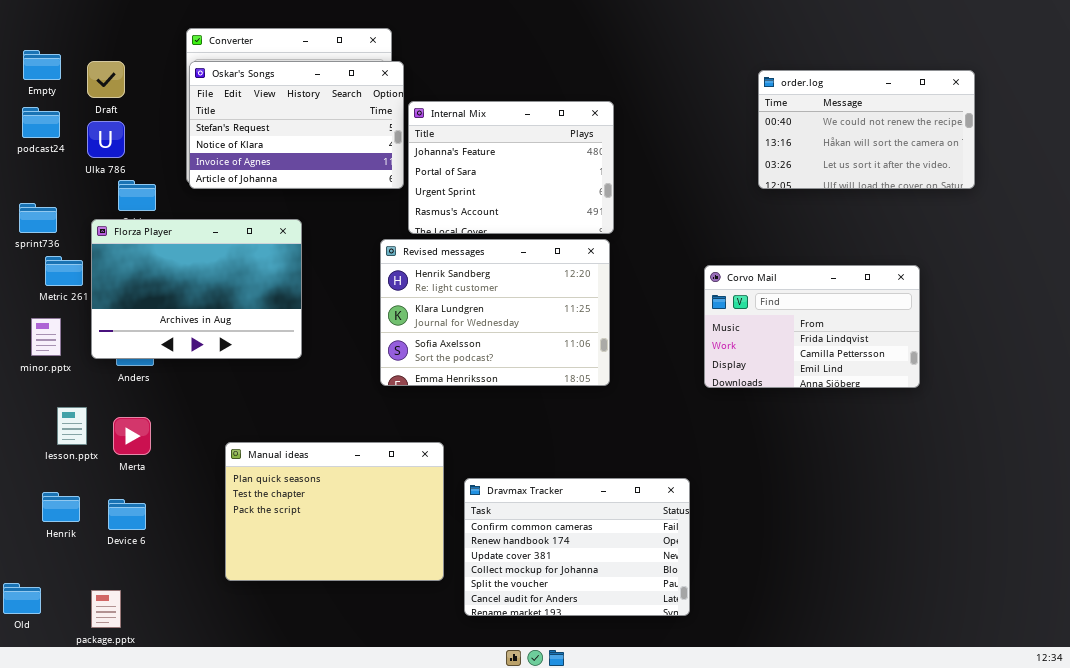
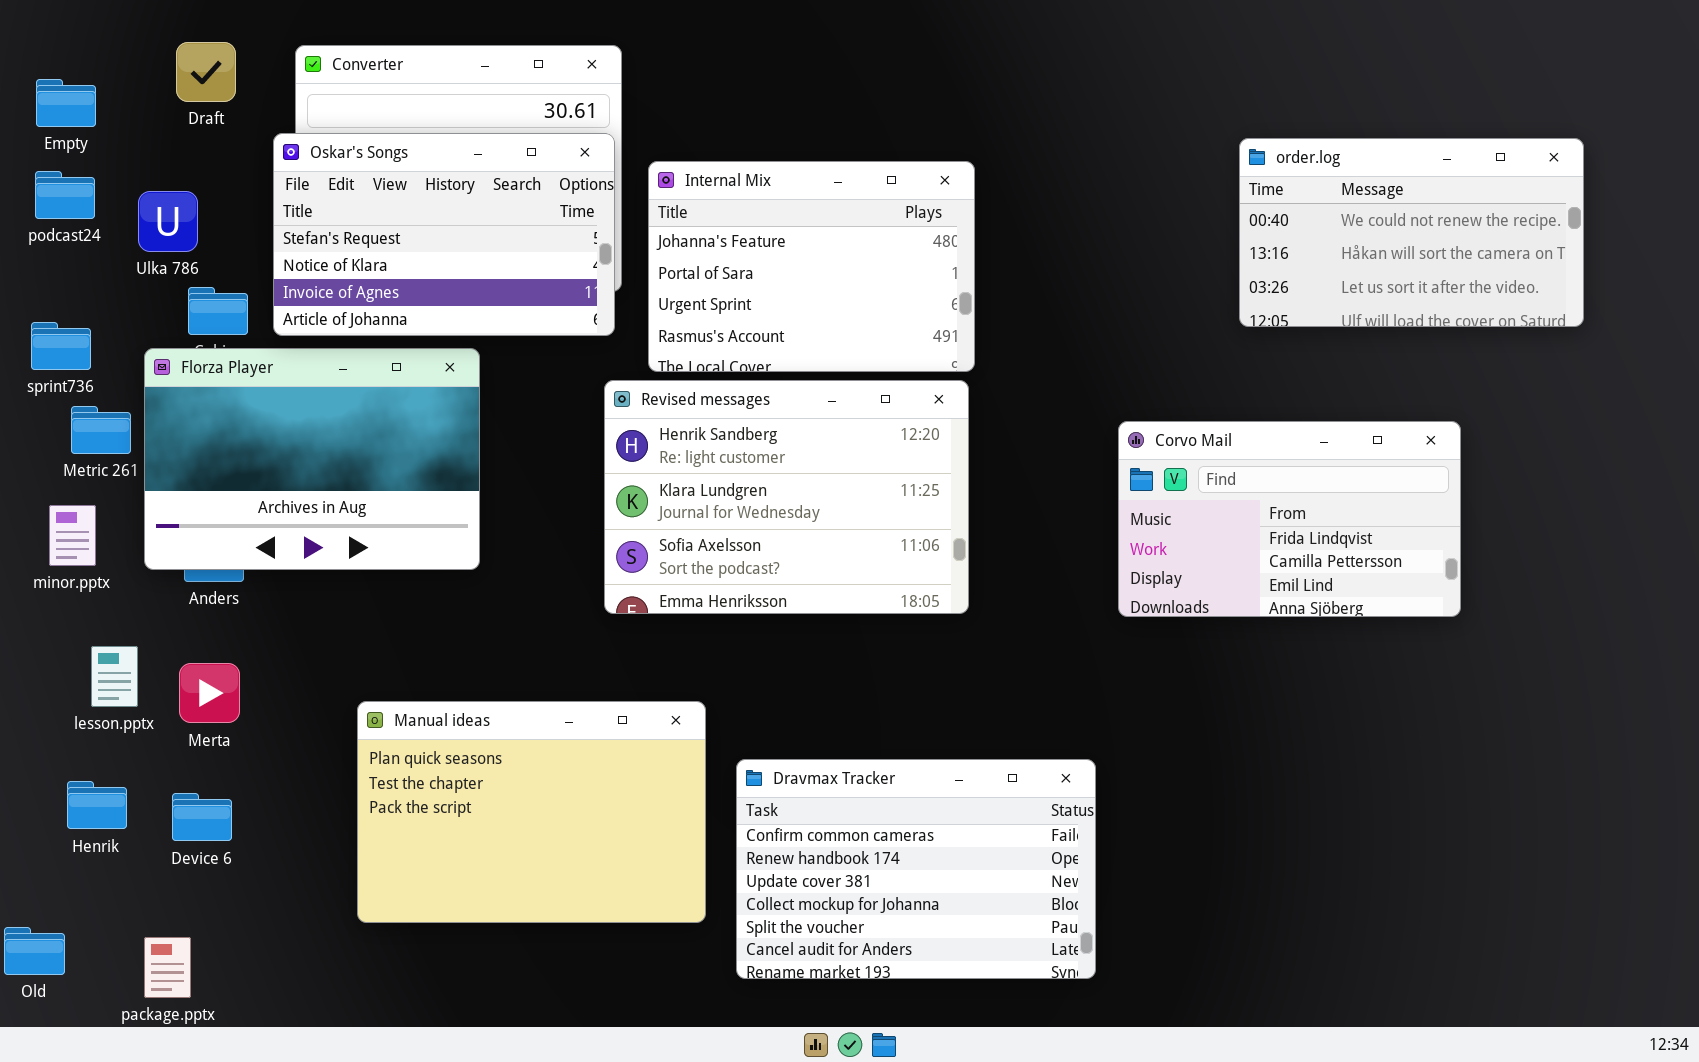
Draft: [87,61,125,98] -> [176,42,236,102], moved
Oskar's Songs: [189,61,404,189] -> [273,133,615,336], moved
order.log: [758,70,975,189] -> [1239,138,1584,327], moved

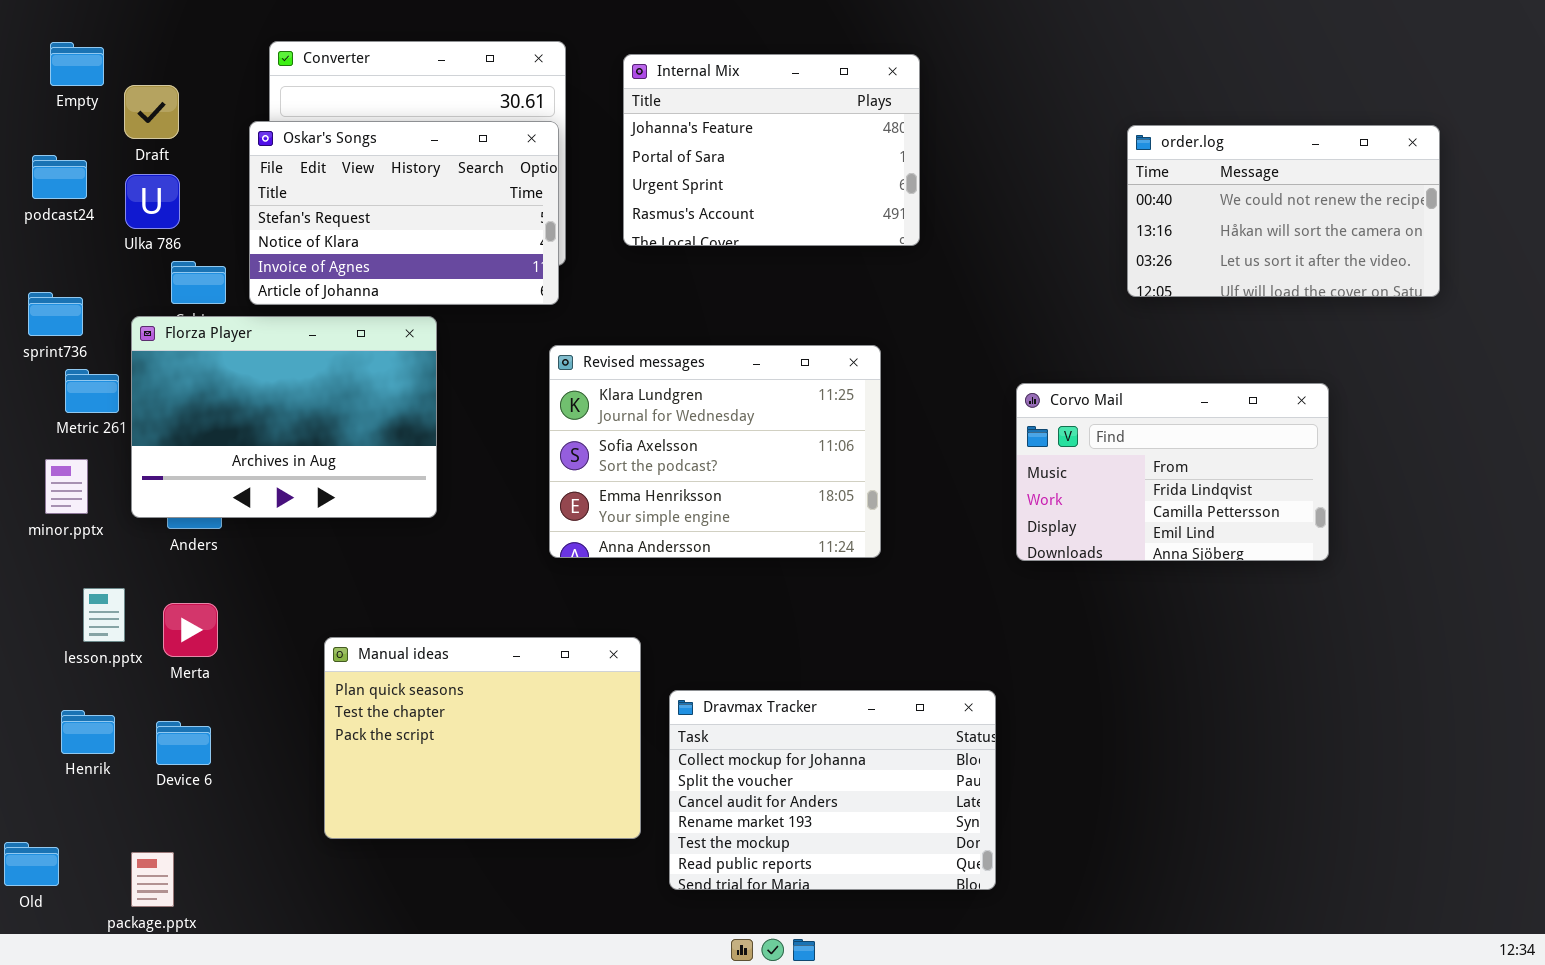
Draft: [176,42,236,102] -> [124,85,179,139], moved
Empty: [36,79,96,127] -> [50,42,104,86], moved
Internal Mix: [648,161,975,372] -> [623,54,920,246], moved
Revised messages: [604,380,969,614] -> [549,345,881,558], scrolled down 1 row
Dravmax Tracker: [736,759,1096,979] -> [669,690,996,890], scrolled down 3 rows

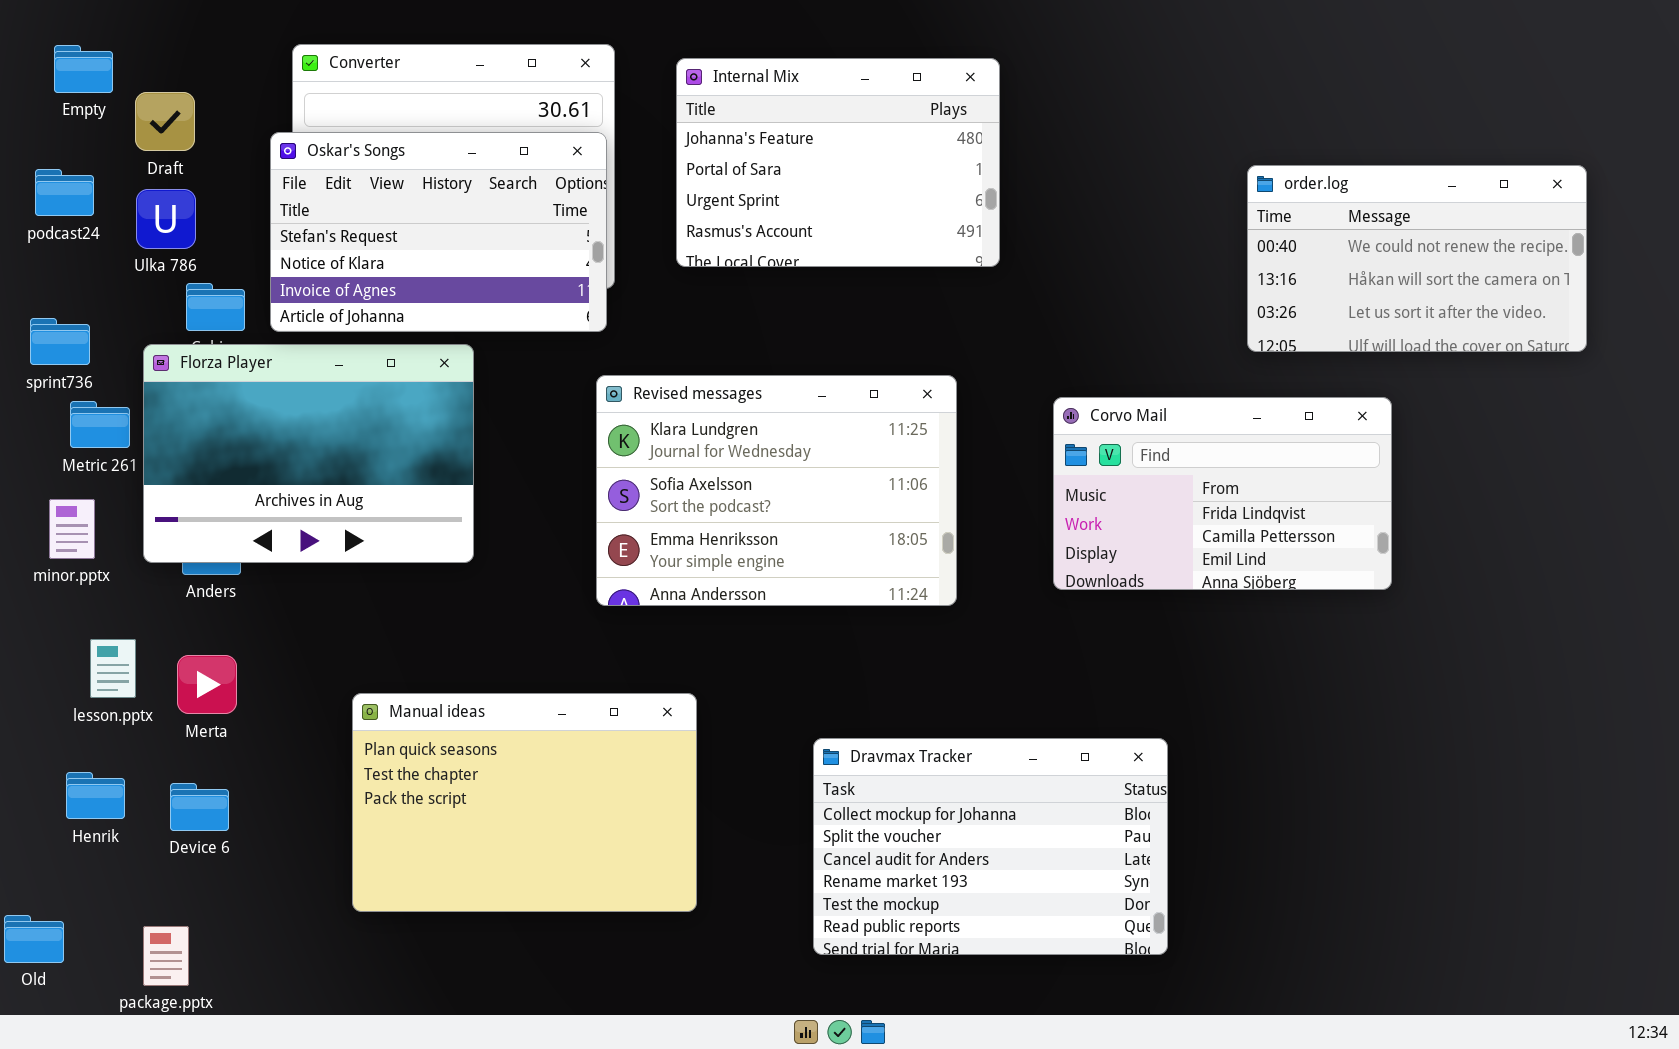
order.log: [1127,125,1440,297] -> [1247,165,1587,352], moved
Corvo Mail: [1016,383,1329,561] -> [1053,397,1392,590], moved
Dravmax Tracker: [669,690,996,890] -> [813,738,1168,955], moved

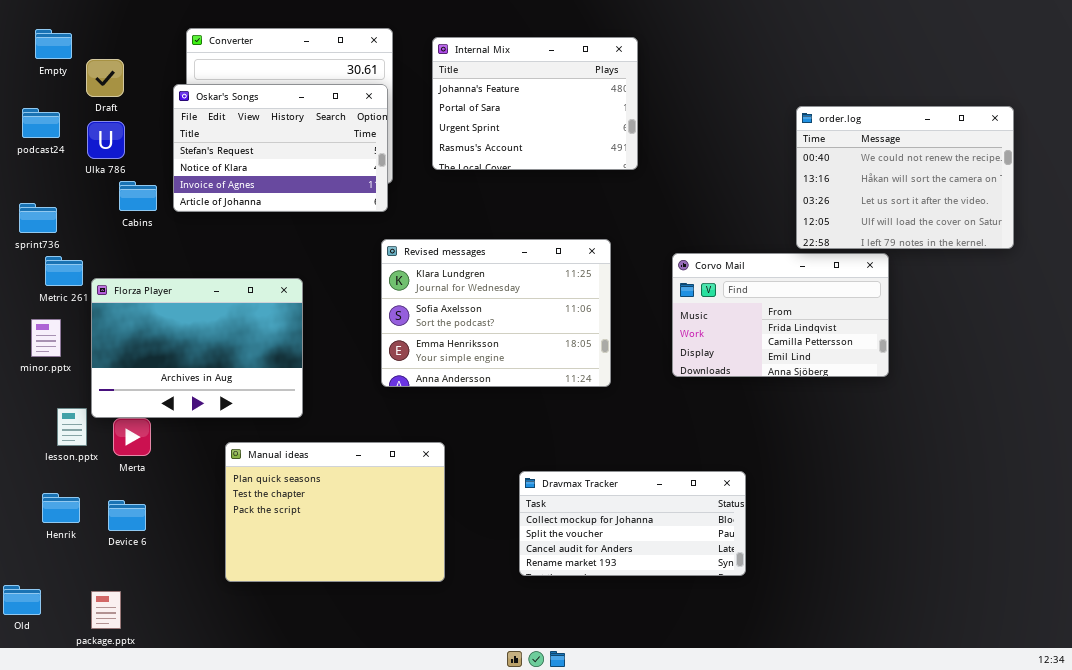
order.log: [1247,165,1587,352] -> [796,106,1014,249], resized
Florza Player: [143,344,474,563] -> [91,278,303,418], moved
Dravmax Tracker: [813,738,1168,955] -> [519,471,746,576], resized

